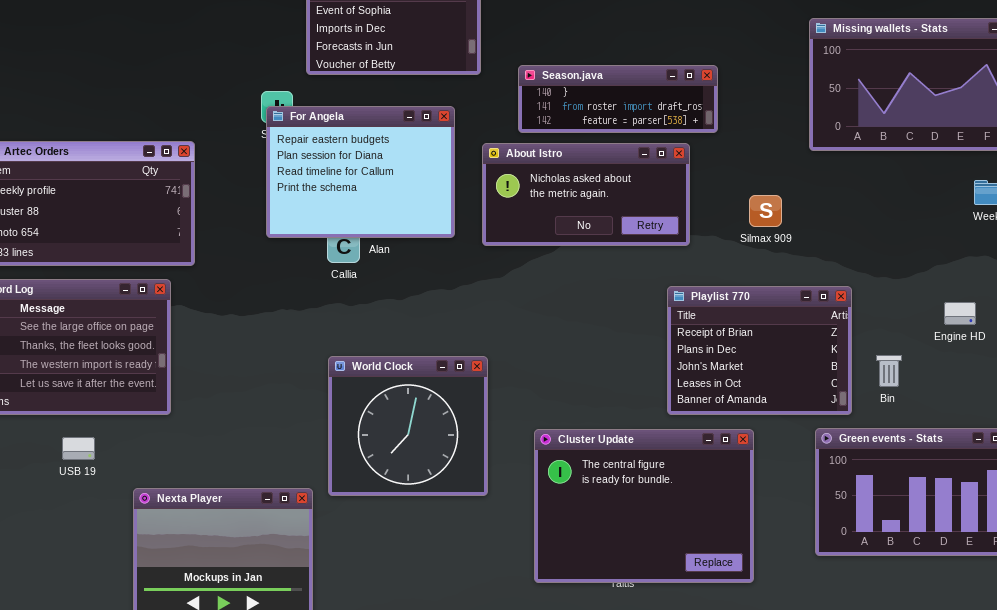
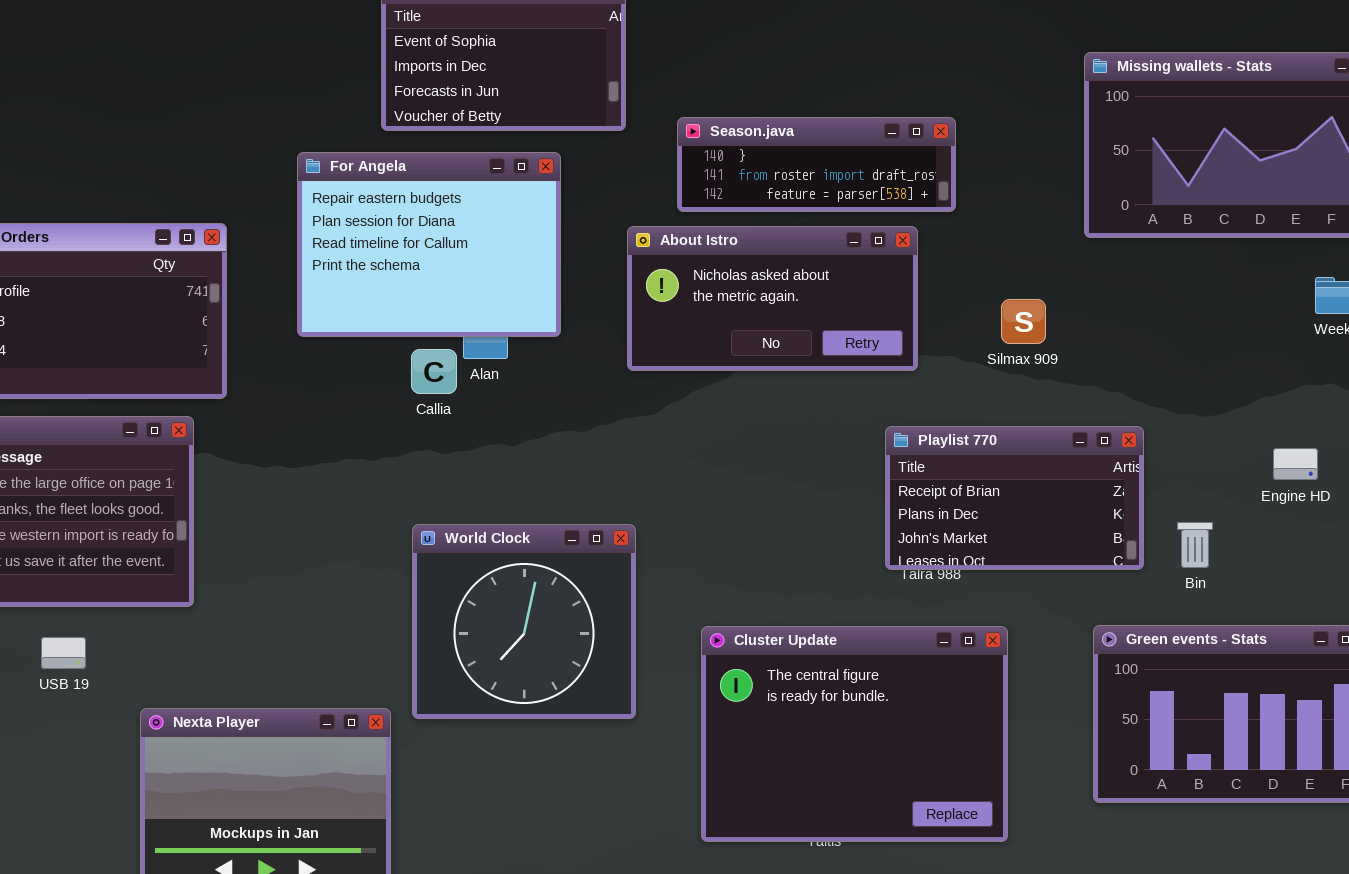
For Angela: [266,106,455,238] -> [297,152,561,337], moved
Playlist 770: [667,286,852,415] -> [885,426,1144,570], resized

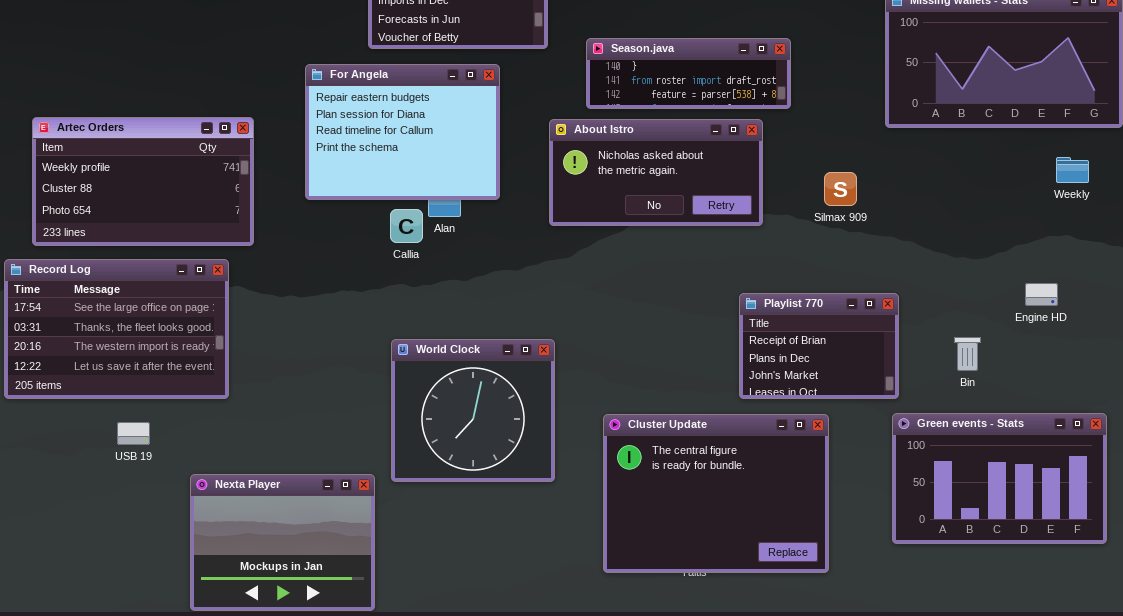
Playlist 770: [885,426,1144,570] -> [739,293,899,399], moved, resized

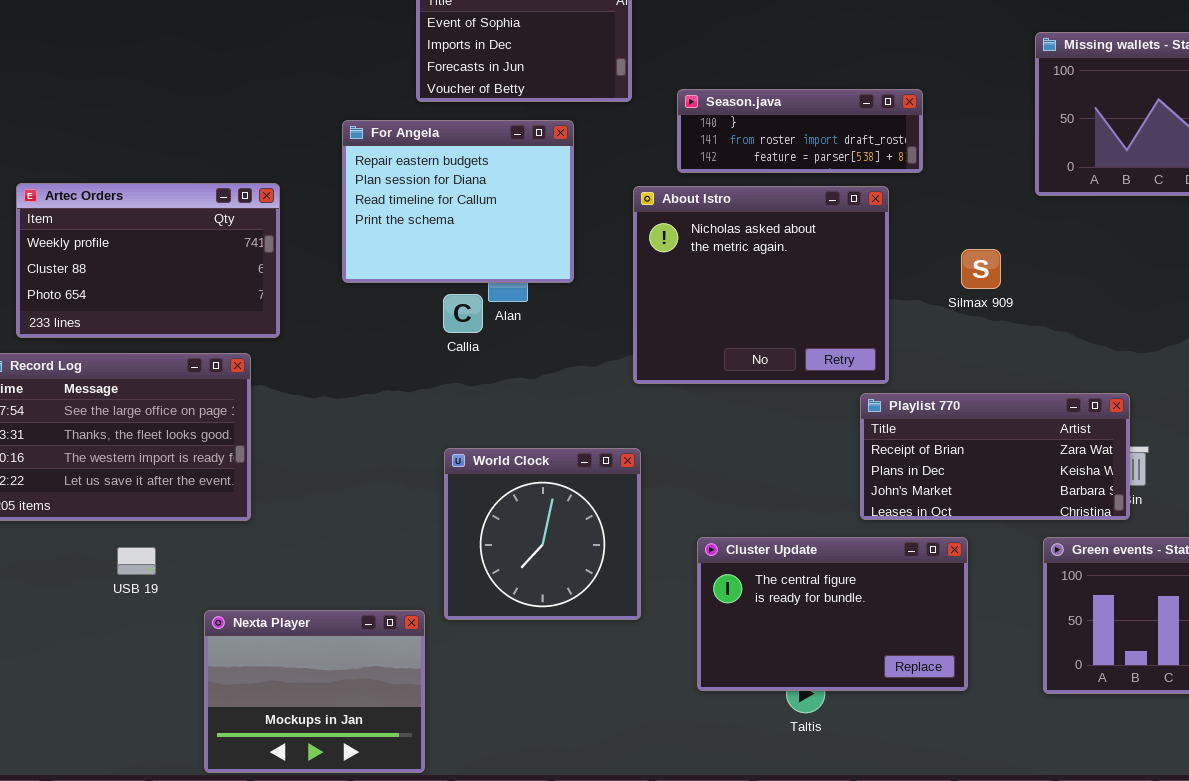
About Istro: [549,119,763,226] -> [633,186,889,384], resized
Playlist 770: [739,293,899,399] -> [860,393,1130,520], resized
Cluster Update: [603,414,829,573] -> [697,537,968,691], resized

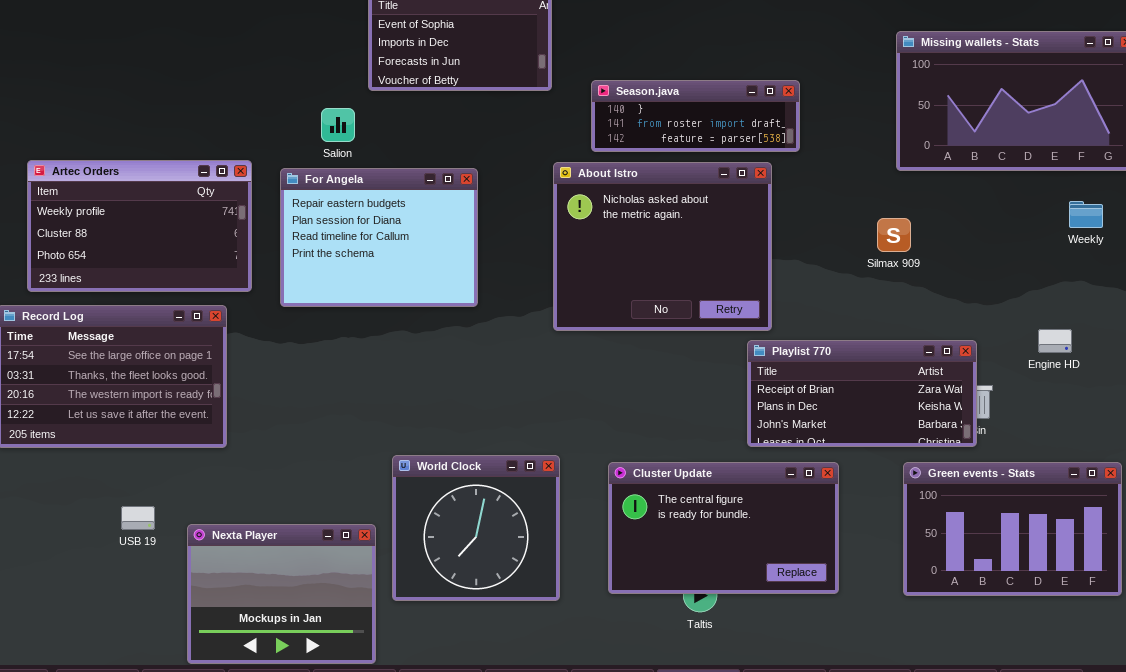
For Angela: [342,120,574,283] -> [280,168,478,307], moved
Silmax 909: [961,249,1001,289] -> [877,218,911,252], moved
World Clock: [444,448,641,620] -> [392,455,560,601], moved
USB 19: [117,547,156,575] -> [121,506,155,530], moved

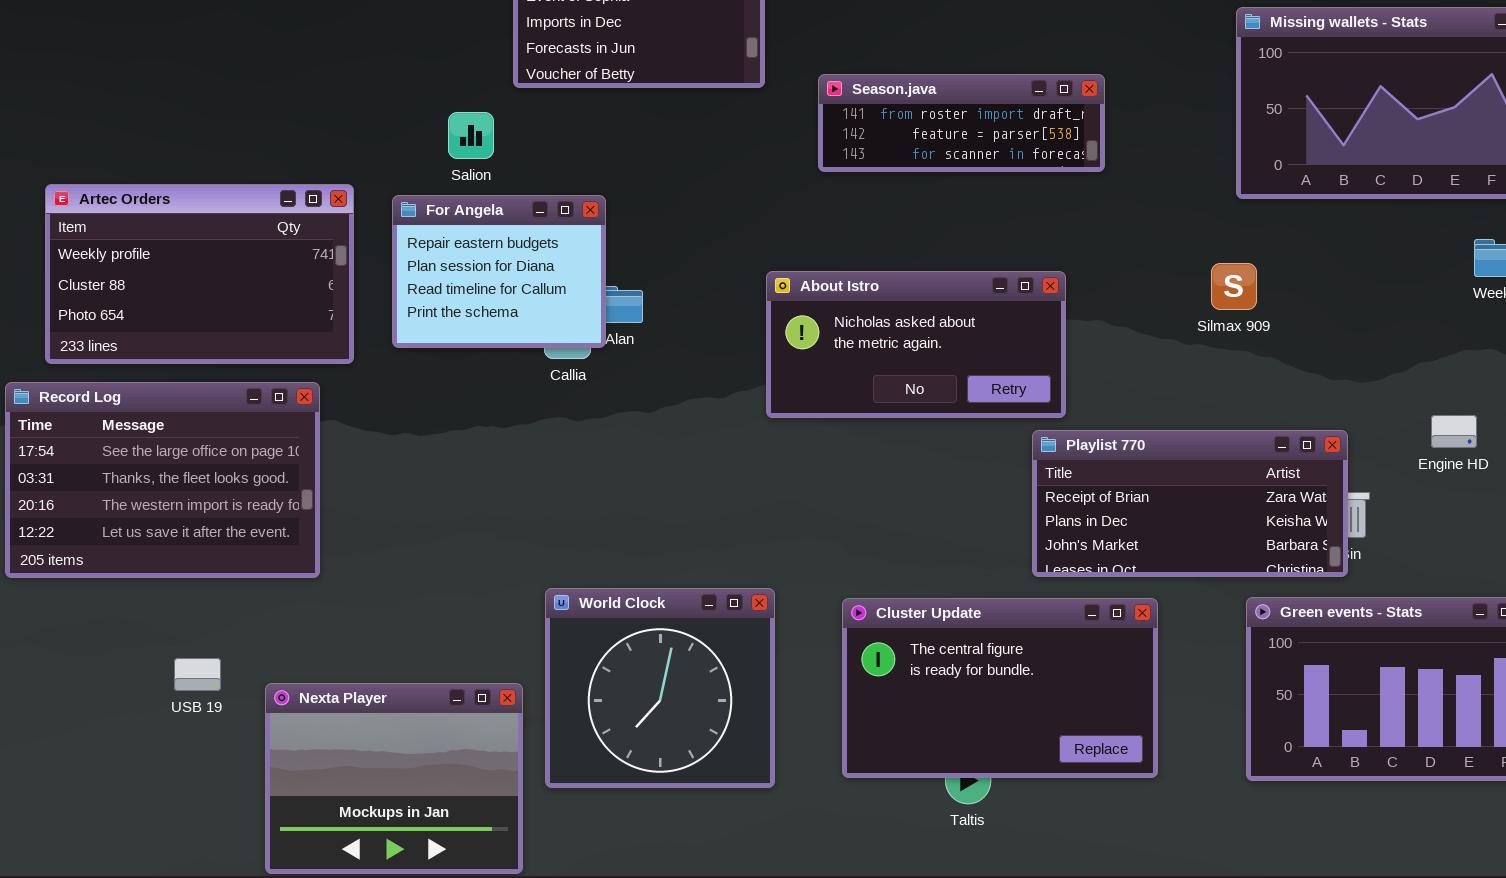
Season.java: [591,80,800,152] -> [818,74,1105,172], scrolled down 1 row
About Istro: [553,162,772,331] -> [766,271,1066,418], resized
For Angela: [280,168,478,307] -> [392,195,606,348], resized

